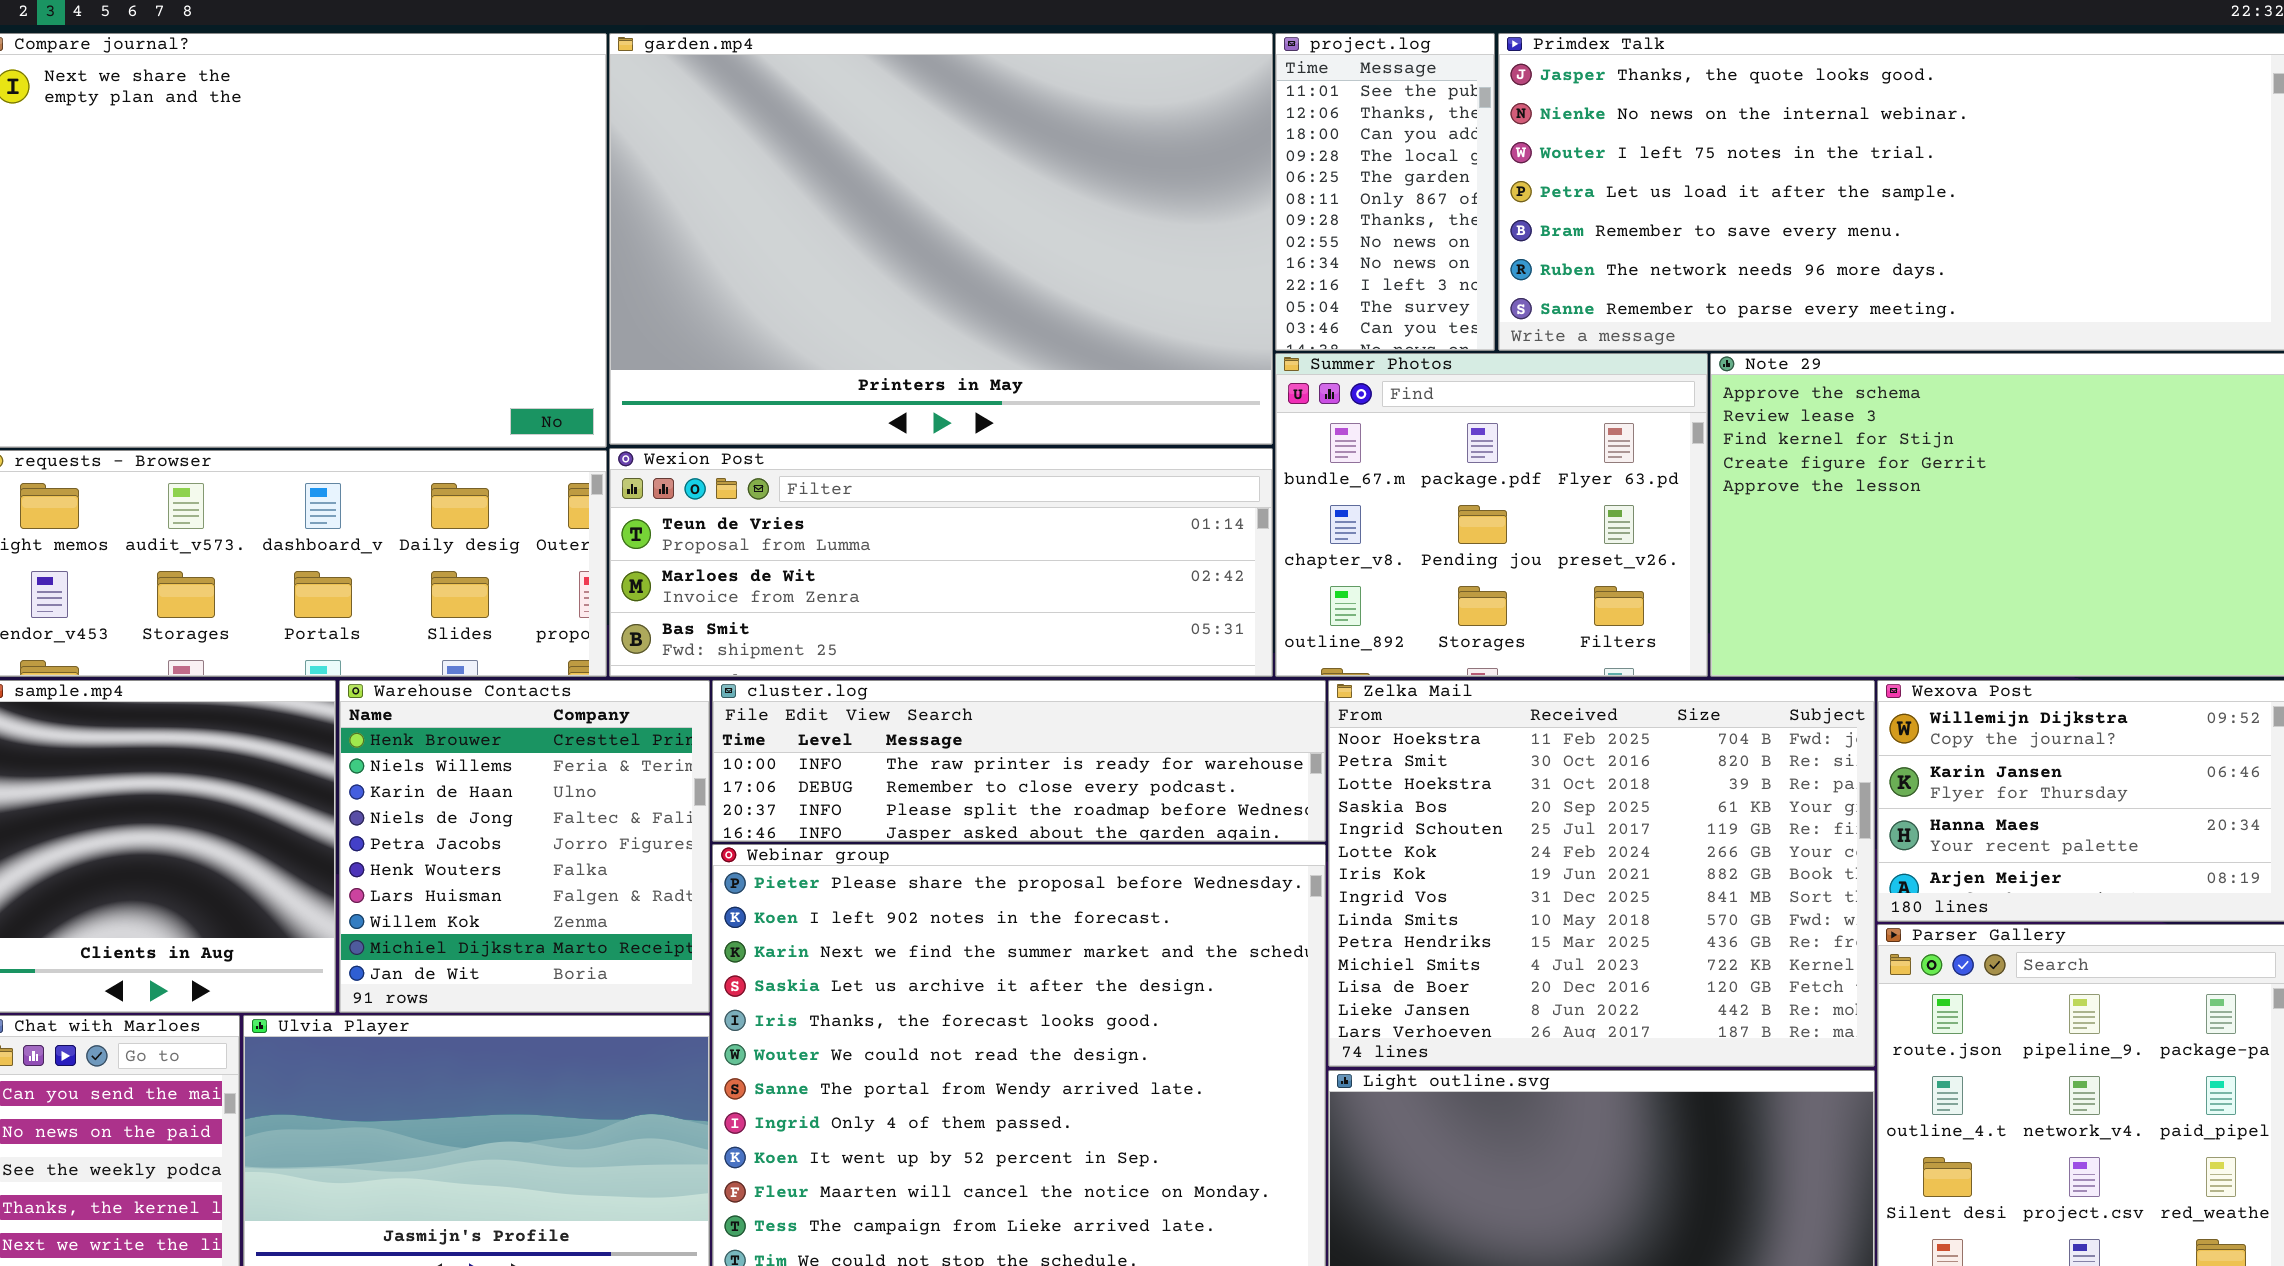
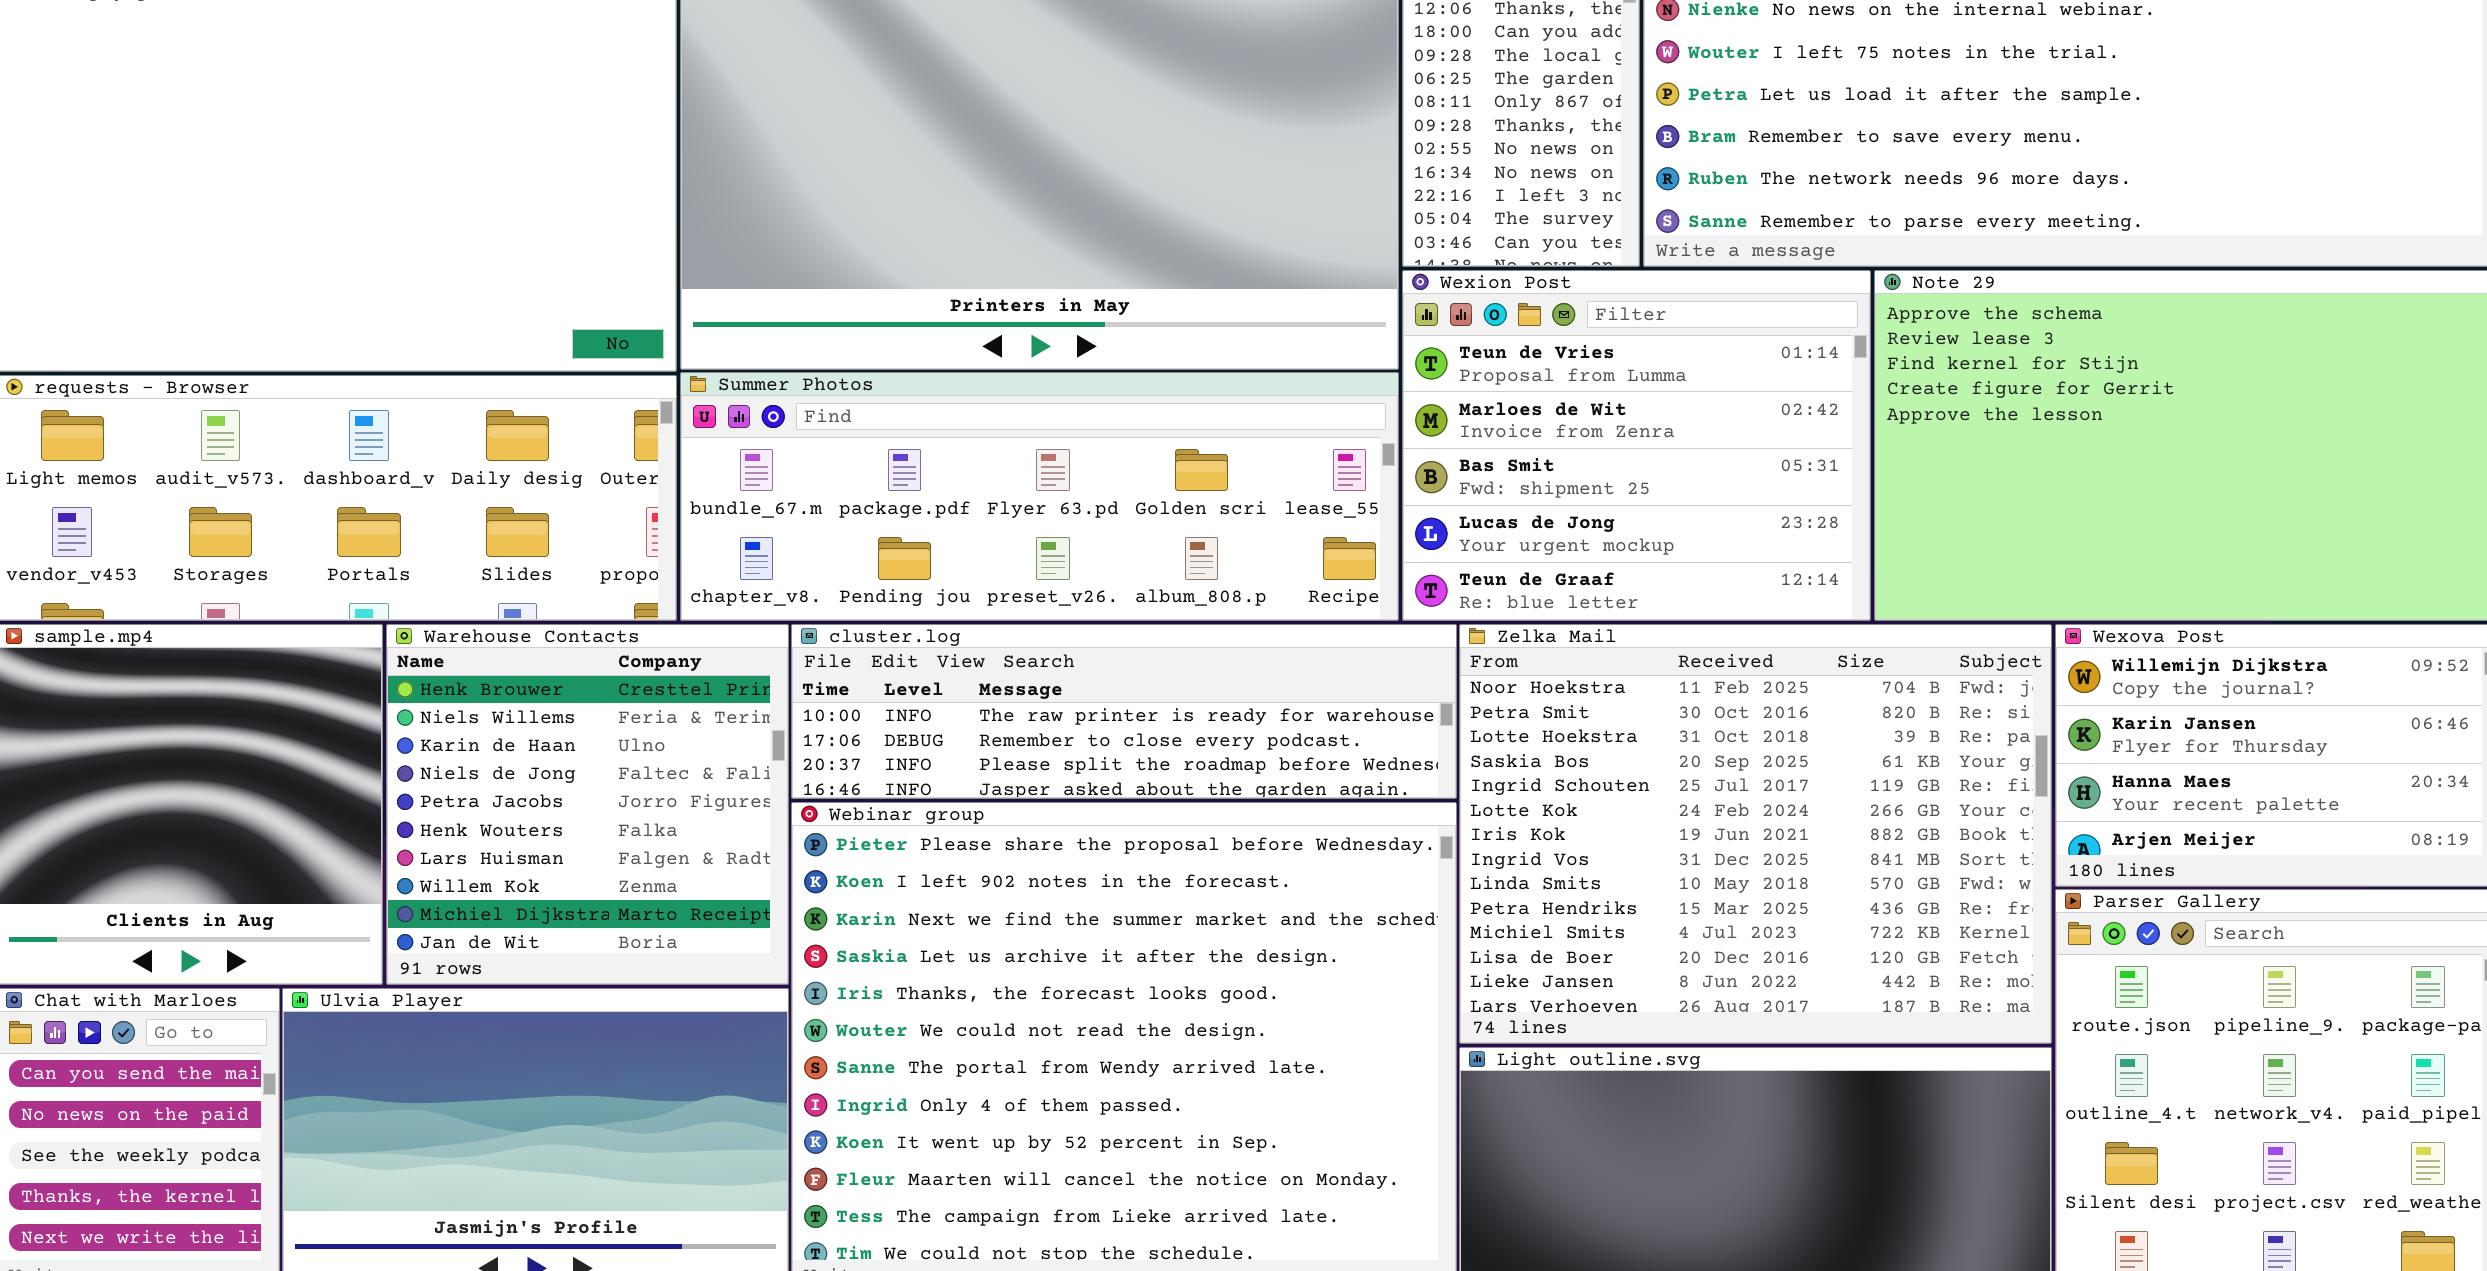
Summer Photos: [1275,353,1708,677] -> [680,372,1399,621], moved, resized
Wexion Post: [609,448,1273,677] -> [1402,270,1871,621], moved, resized

